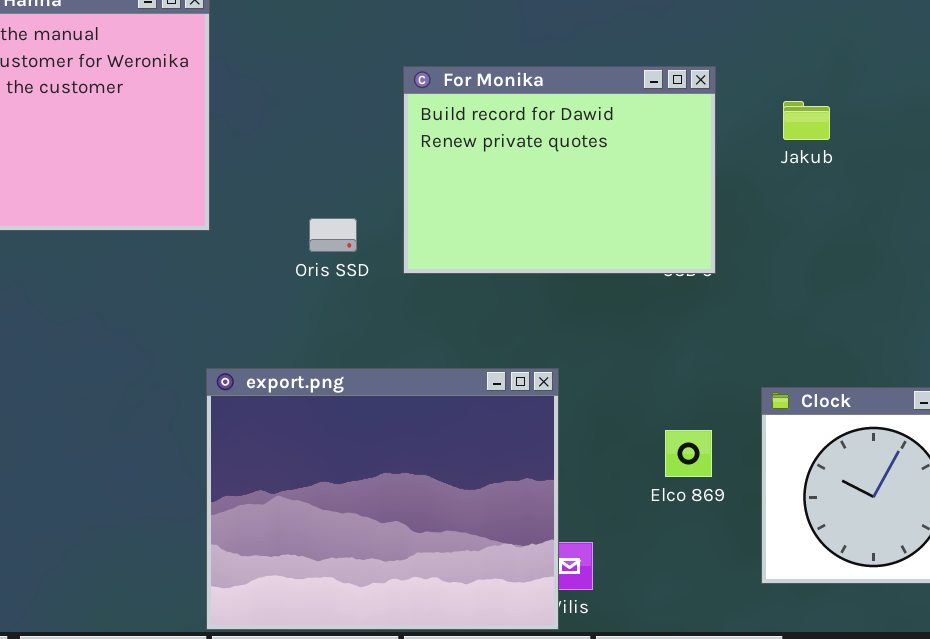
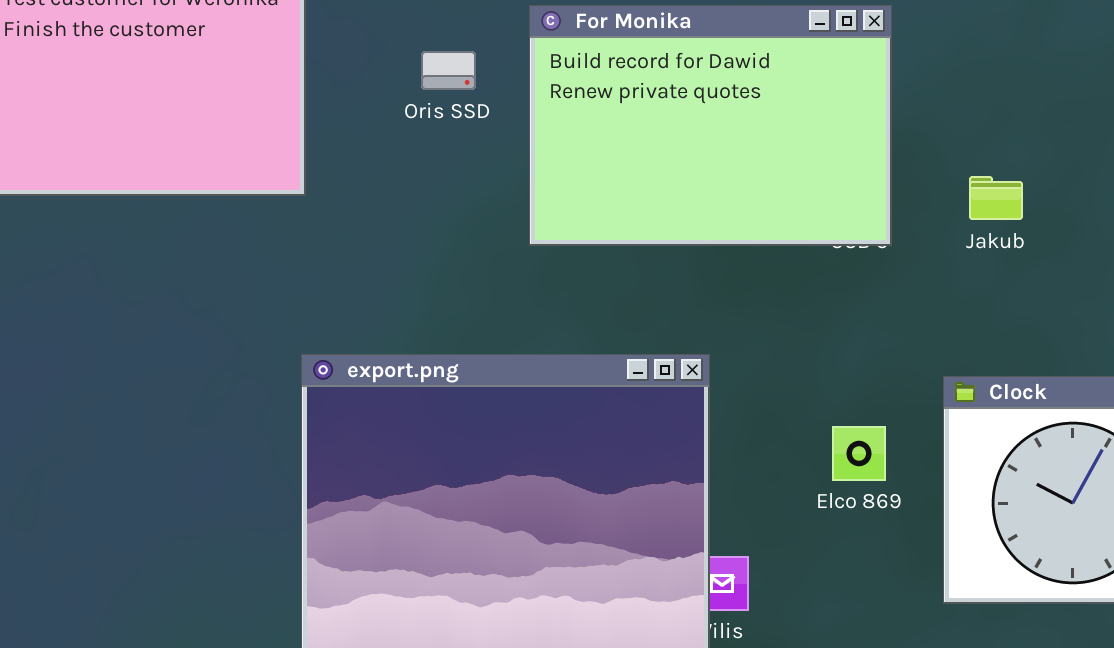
Jakub: [783,101,830,140] -> [969,176,1023,220], moved
Oris SSD: [309,218,357,252] -> [421,51,476,90], moved

